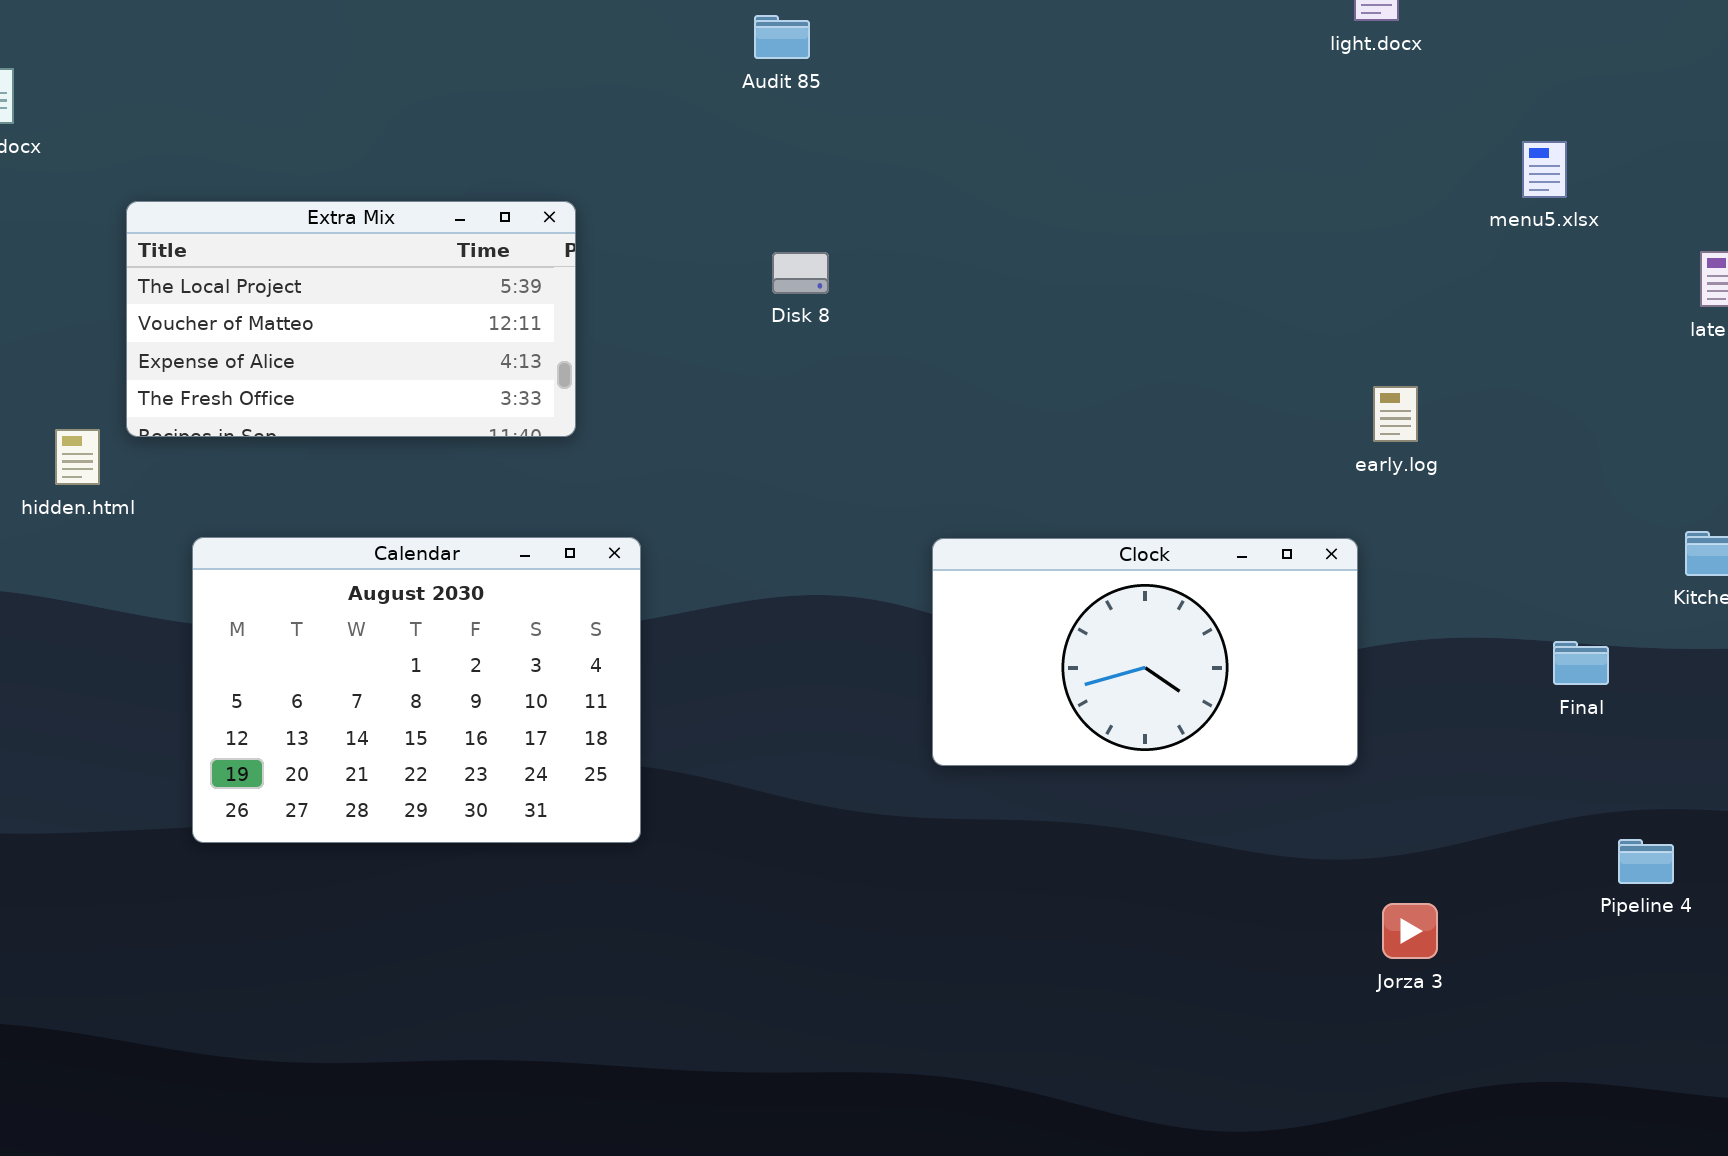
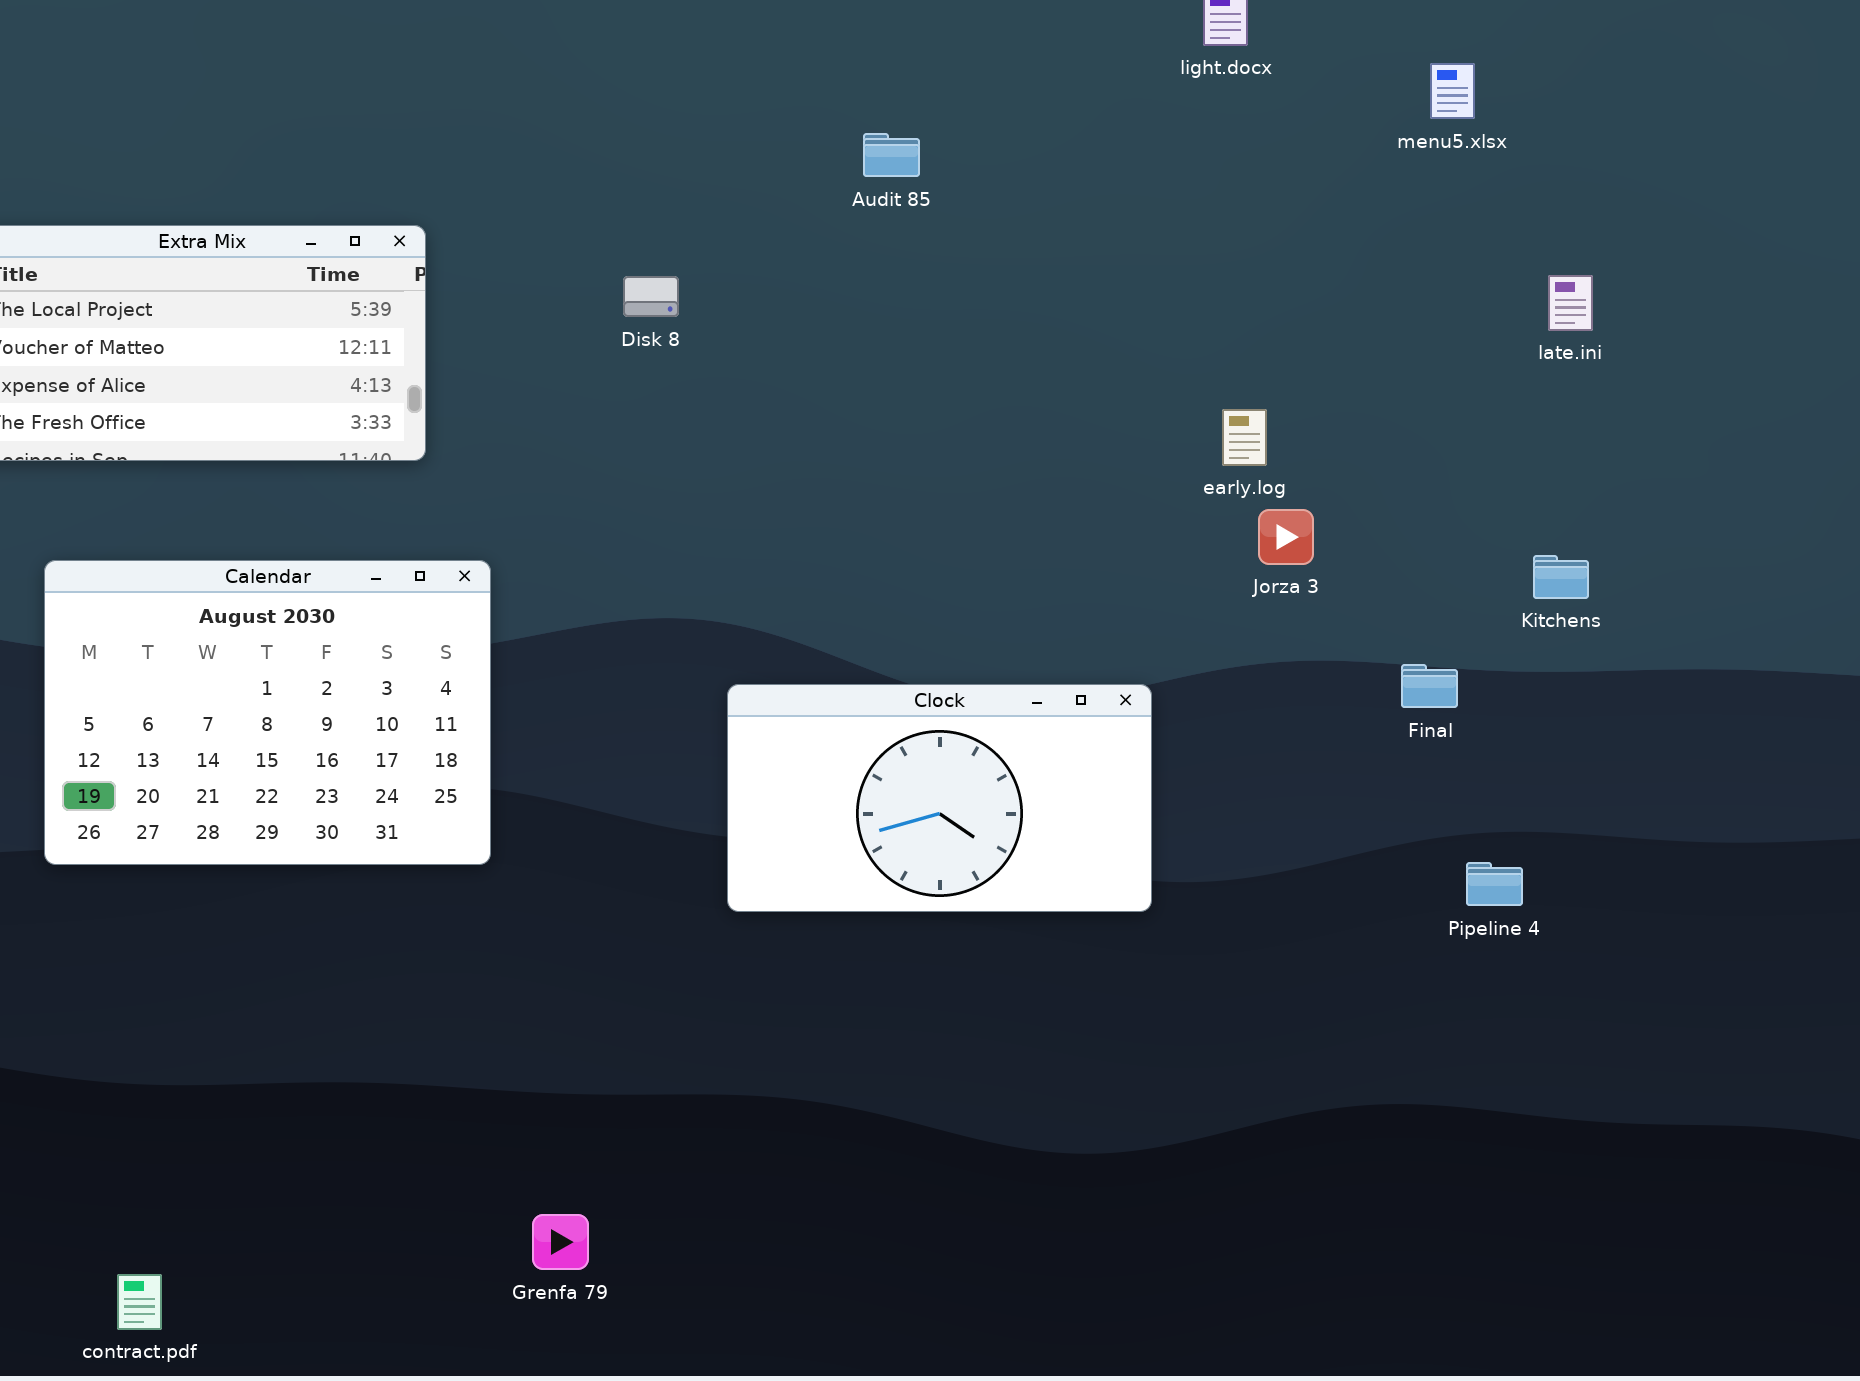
Audit 85: [754,15,810,59] -> [863,133,920,177], moved
menu5.xlsx: [1522,141,1567,198] -> [1430,63,1475,119], moved
Clock: [932,538,1358,766] -> [727,684,1152,912], moved
Jorza 3: [1382,903,1438,959] -> [1258,509,1314,565], moved

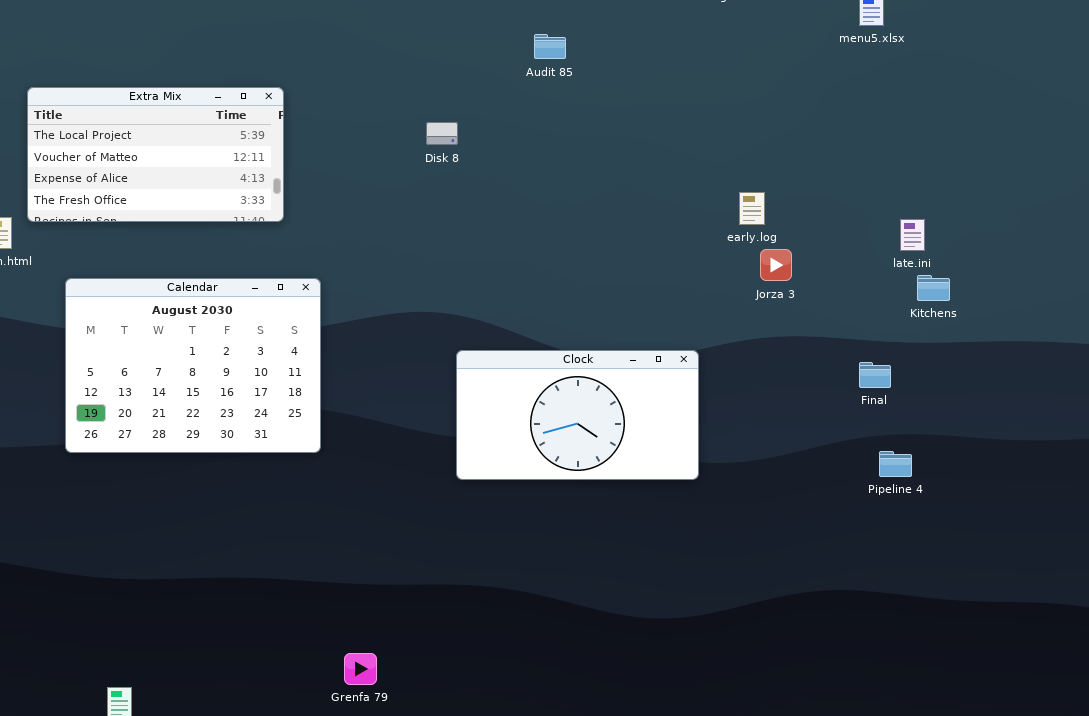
late.ini: [1548,275,1593,331] -> [900,219,925,251], moved
Disk 8: [623,276,679,317] -> [426,122,458,145], moved
Final: [1401,664,1458,708] -> [859,362,891,388], moved

